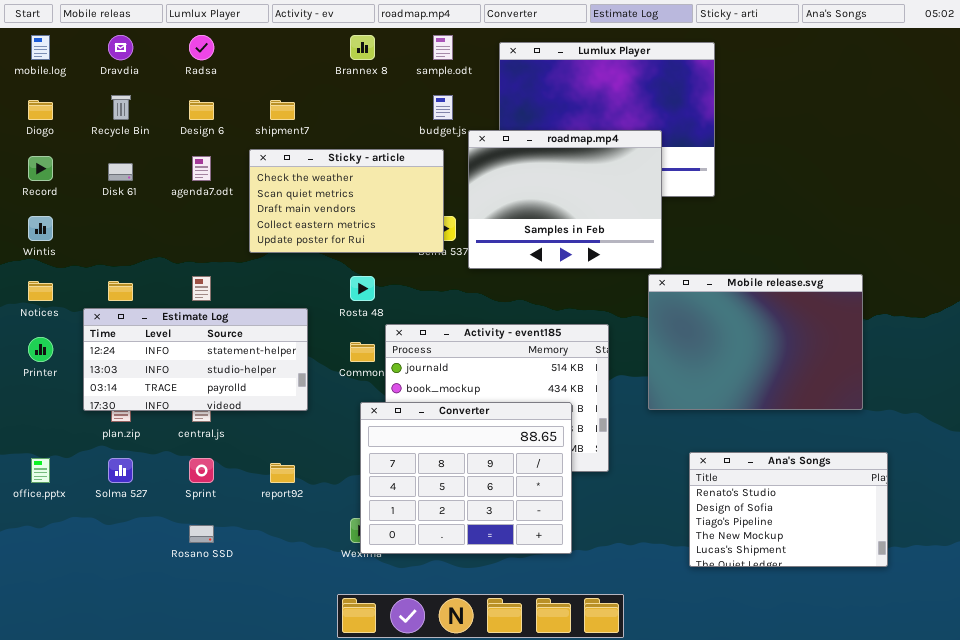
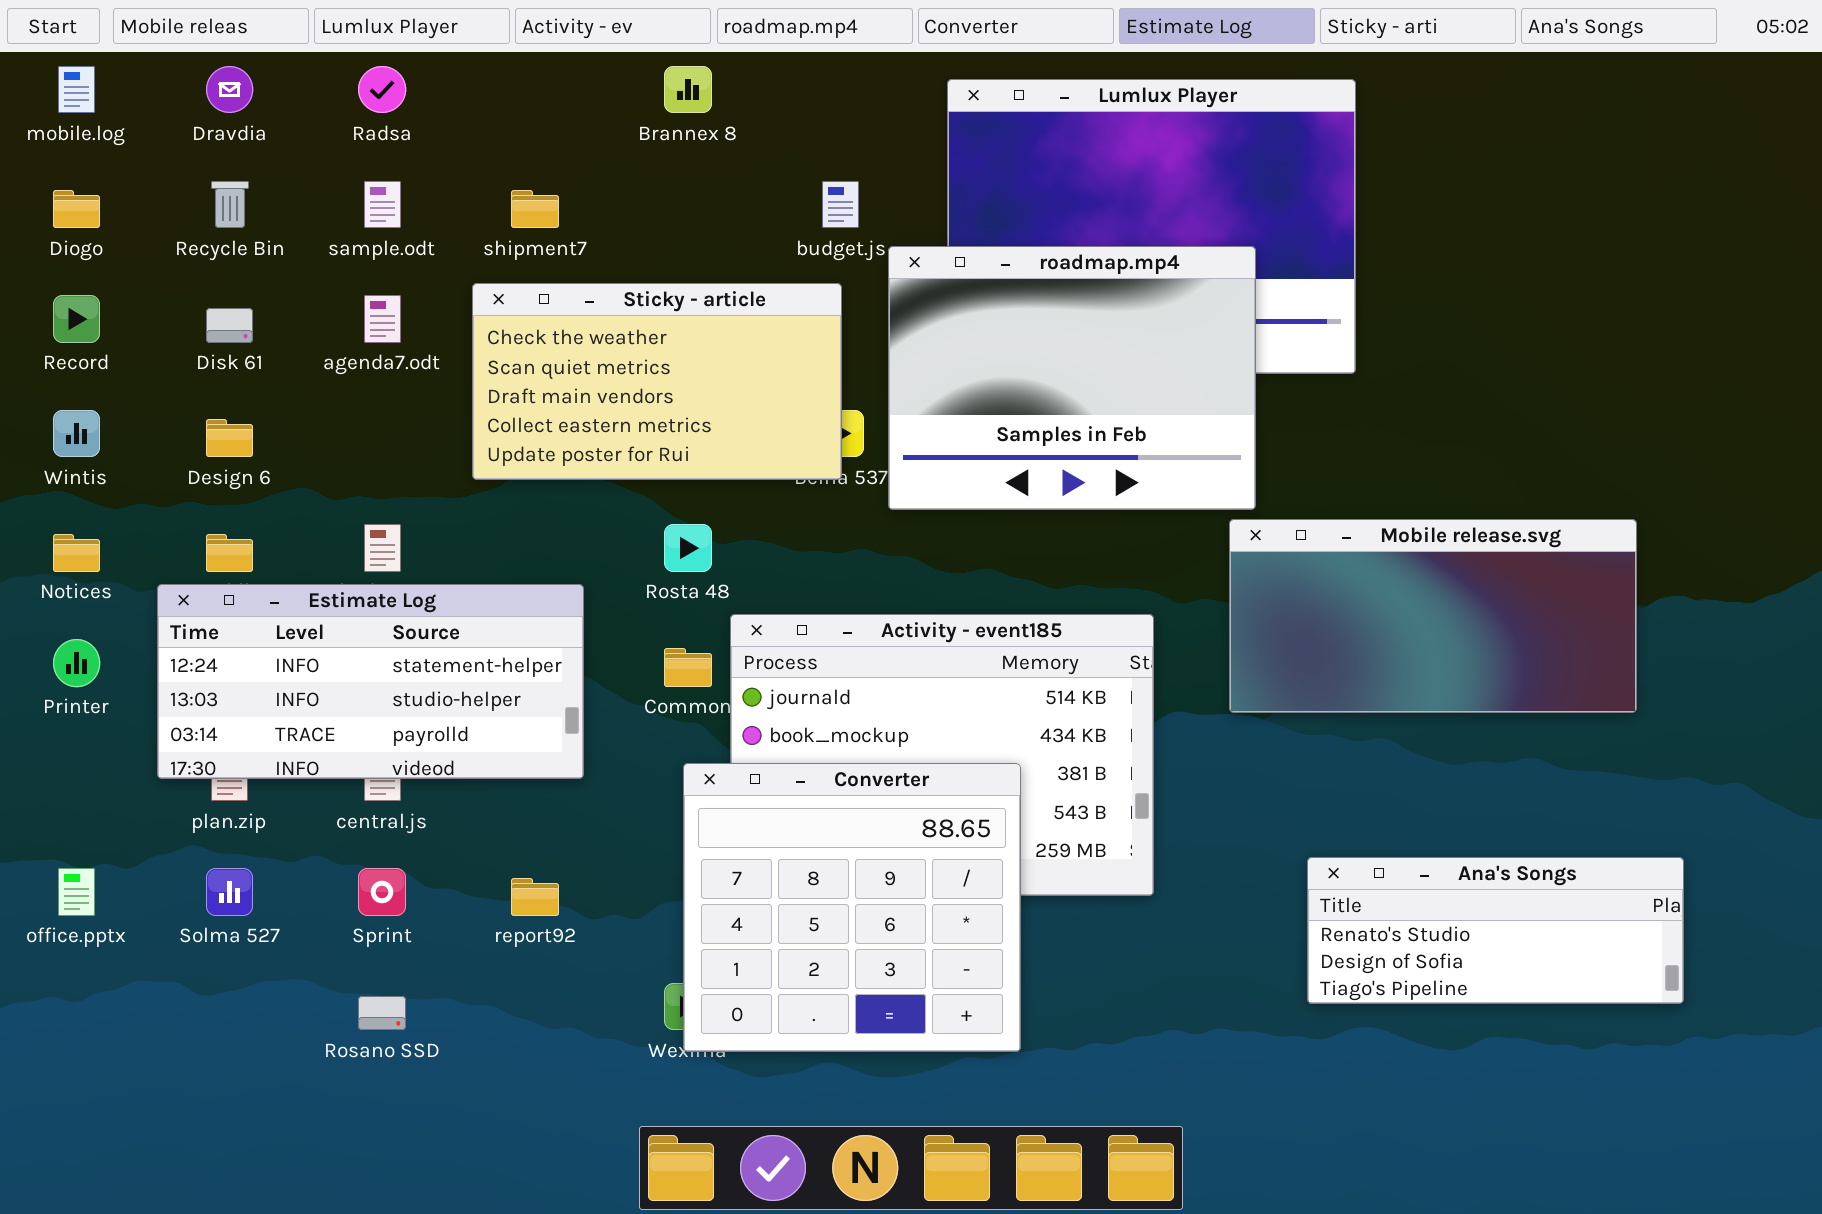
sample.odt: [433,35,453,60] -> [364,181,401,228], moved
Design 6: [189,100,214,120] -> [206,419,253,457], moved
Mobile release.svg: [648,274,863,410] -> [1229,519,1637,713], resized
Converter: [360,402,572,554] -> [683,763,1021,1052], resized
Ana's Songs: [689,452,888,567] -> [1307,857,1684,1004], resized

